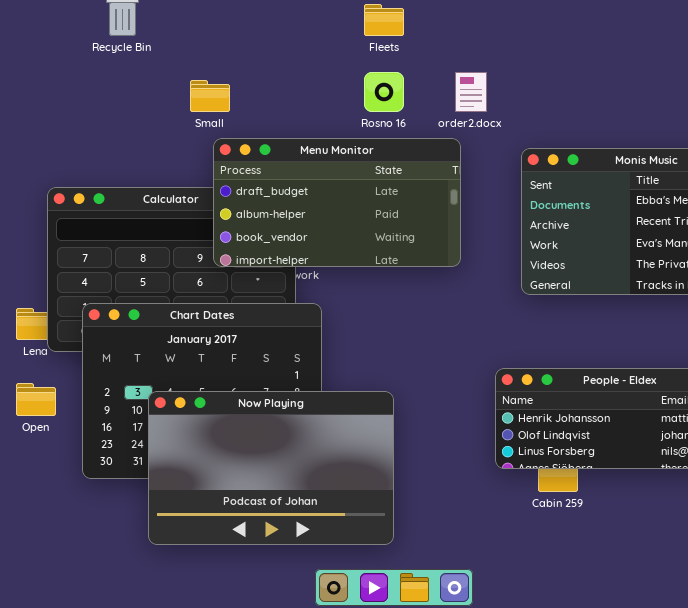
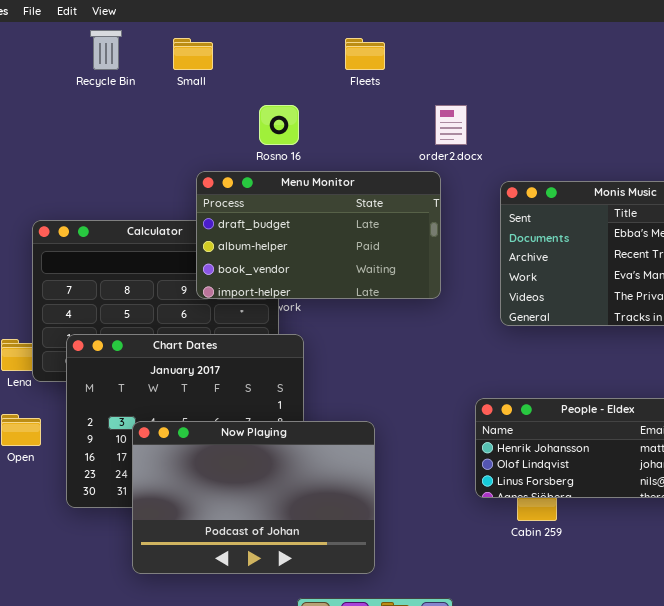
Rosno 16: [364,72,404,112] -> [259,105,299,145], moved
Small: [190,80,230,112] -> [173,38,213,70], moved

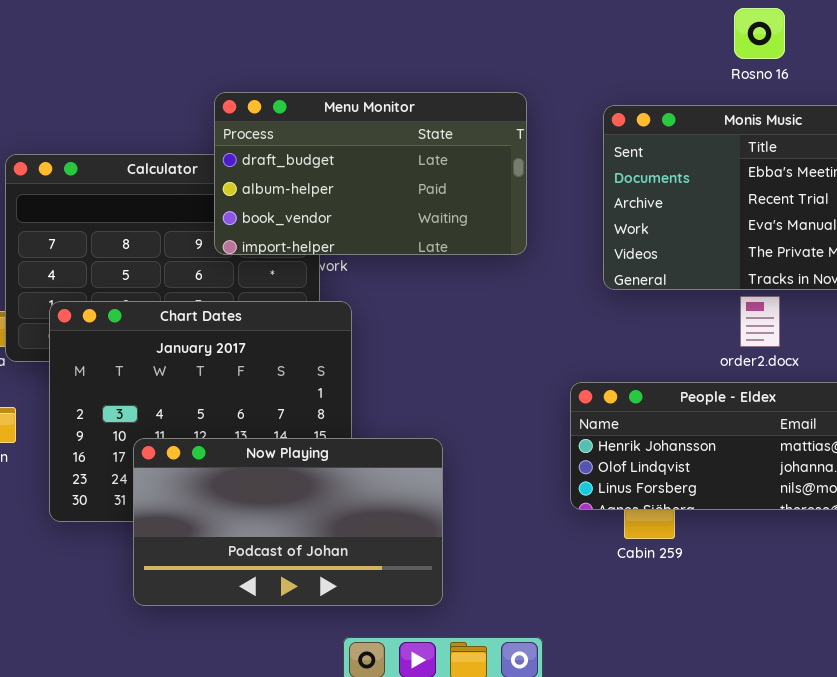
Rosno 16: [259,105,299,145] -> [734,8,785,59], moved
order2.docx: [435,105,467,145] -> [740,296,780,347], moved
Now Playing: [132,421,375,574] -> [133,438,443,606], resized

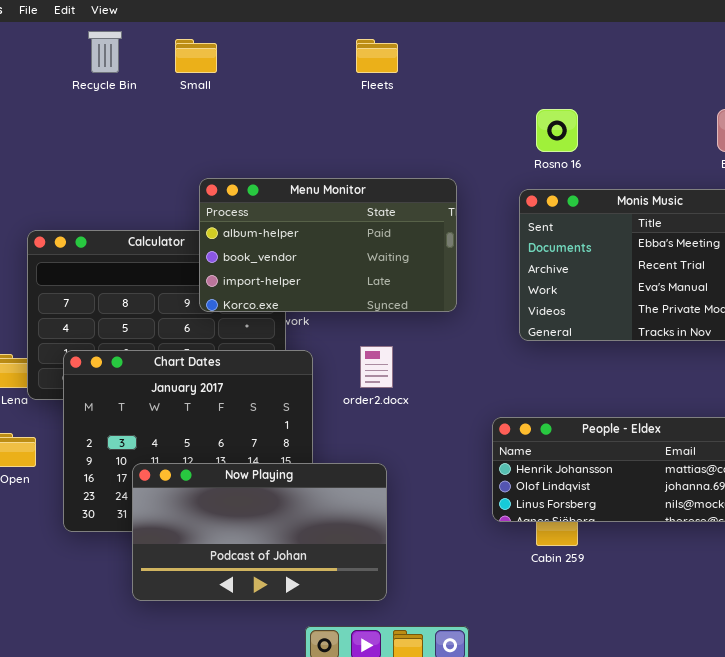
Rosno 16: [734,8,785,59] -> [536,109,578,152], moved
Menu Monitor: [214,92,527,255] -> [199,178,457,312], scrolled down 1 row
order2.docx: [740,296,780,347] -> [360,346,393,388], moved

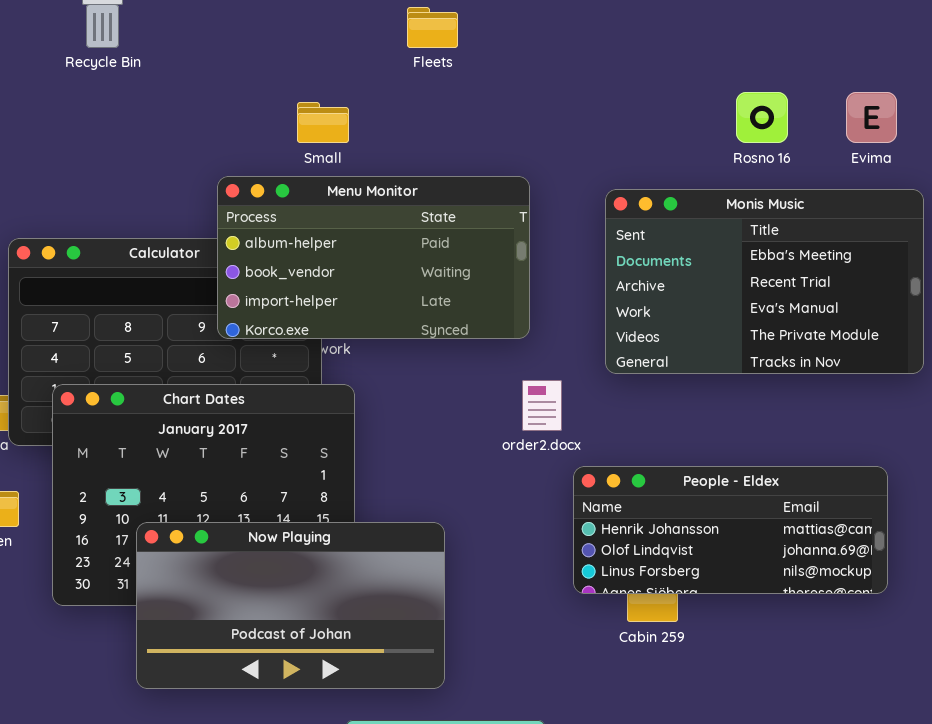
Small: [175,39,217,73] -> [297,102,349,143], moved
Rosno 16: [536,109,578,152] -> [736,92,788,143], moved
order2.docx: [360,346,393,388] -> [522,380,562,431], moved

